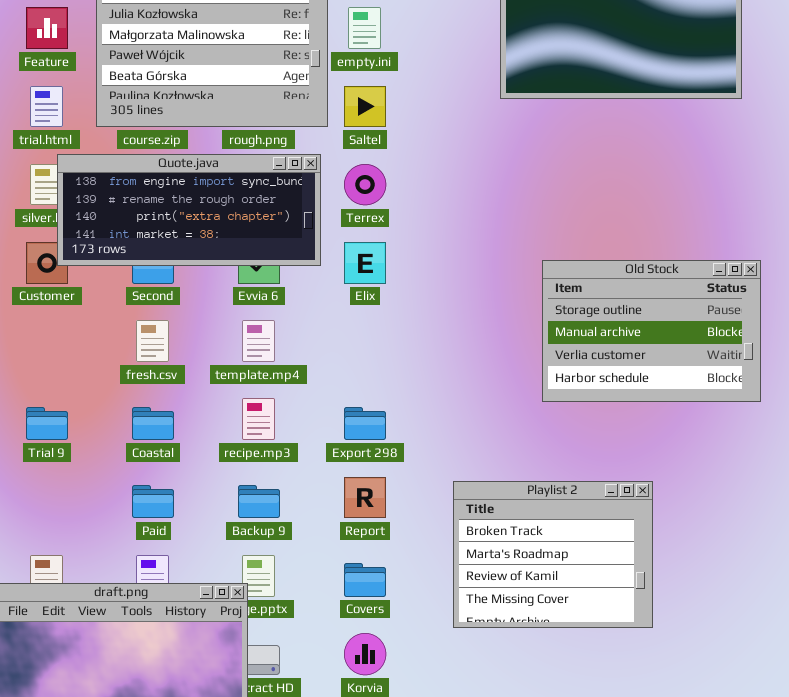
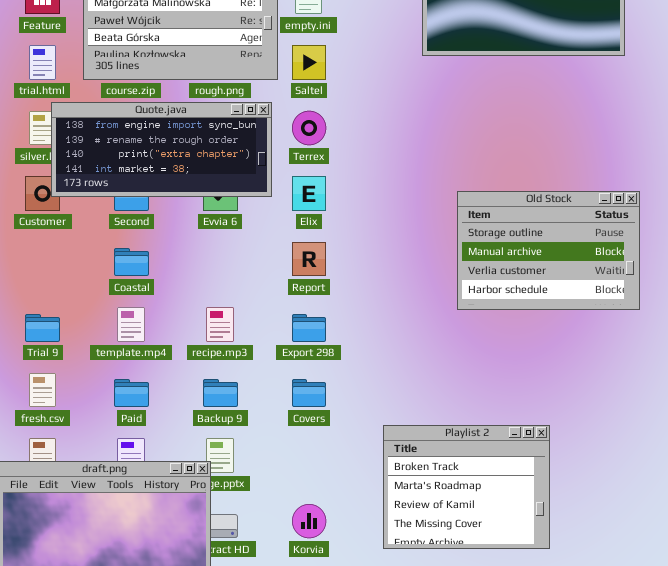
fresh.csv: [136,320,169,362] -> [29,373,56,407], moved
template.mp4: [242,320,275,362] -> [117,307,145,342], moved
Coastal: [132,407,174,440] -> [114,248,149,276], moved
Report: [344,477,386,518] -> [292,242,326,276], moved
Playlist 2: [453,481,653,628] -> [383,425,550,549], moved
Covers: [344,563,386,597] -> [292,379,326,407], moved

